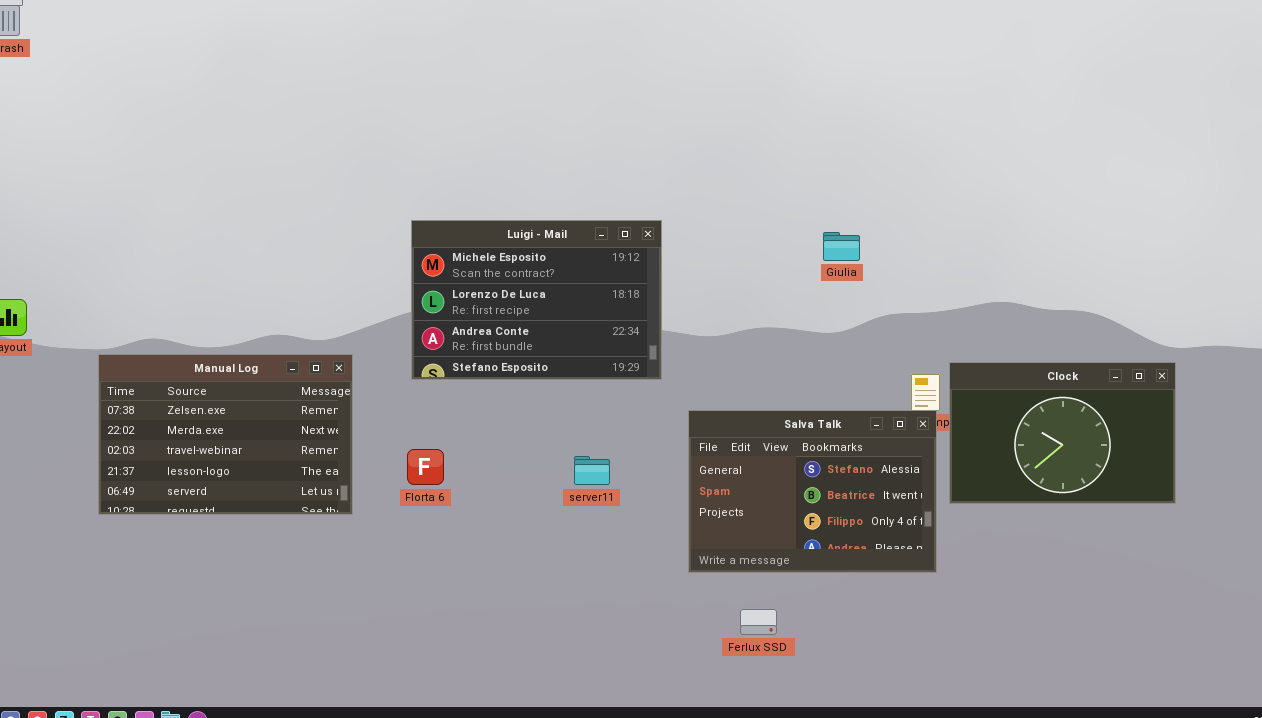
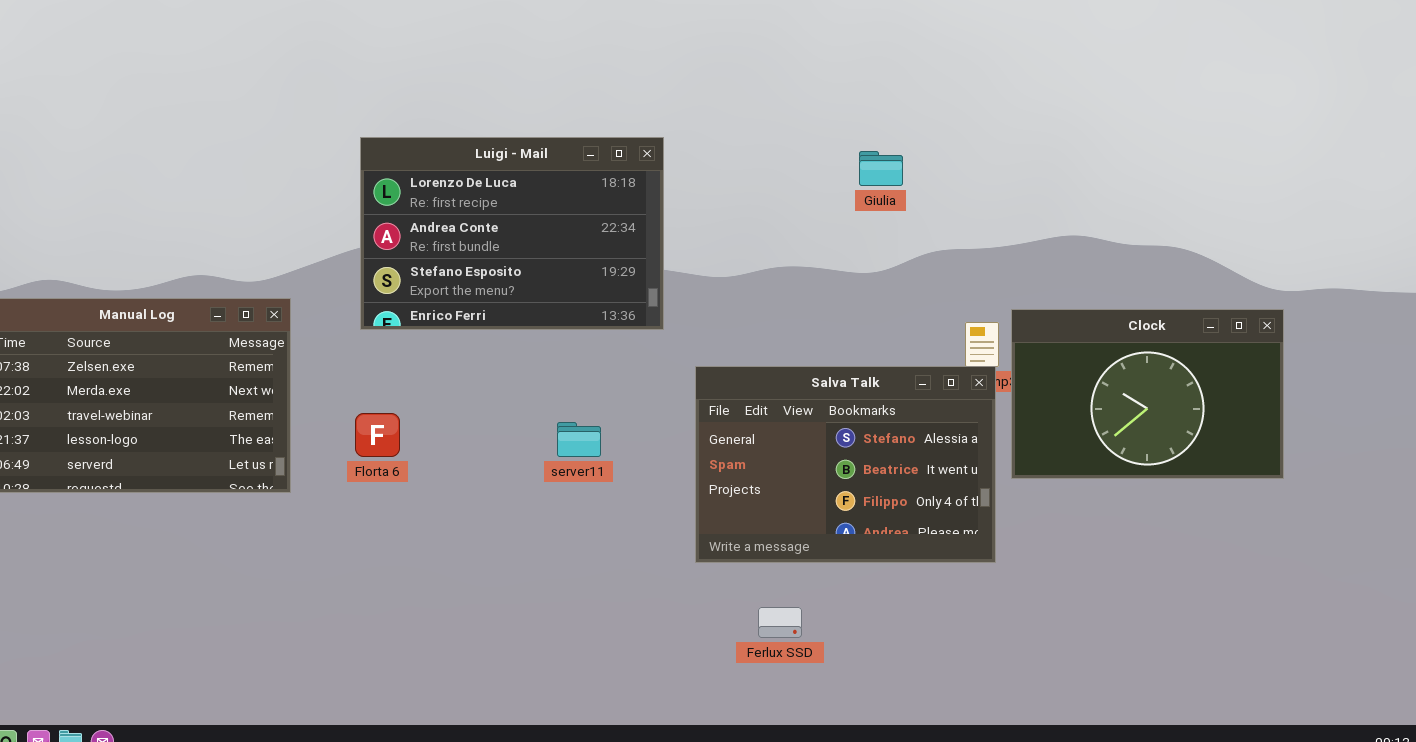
Luigi - Mail: [411,220,662,380] -> [360,137,664,330], scrolled down 1 row

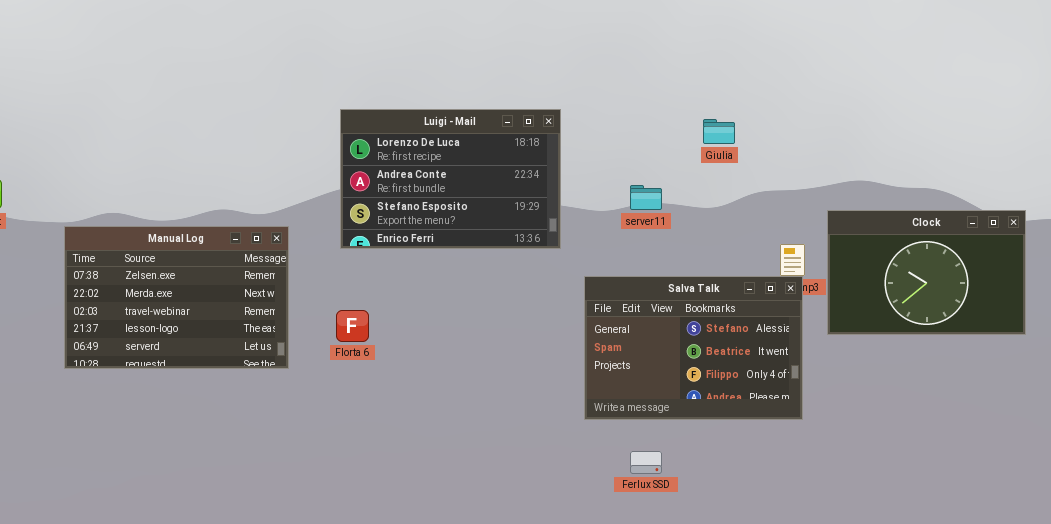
Clock: [1011,309,1284,479] -> [827,210,1026,335], moved
server11: [557,422,601,457] -> [630,185,662,210], moved

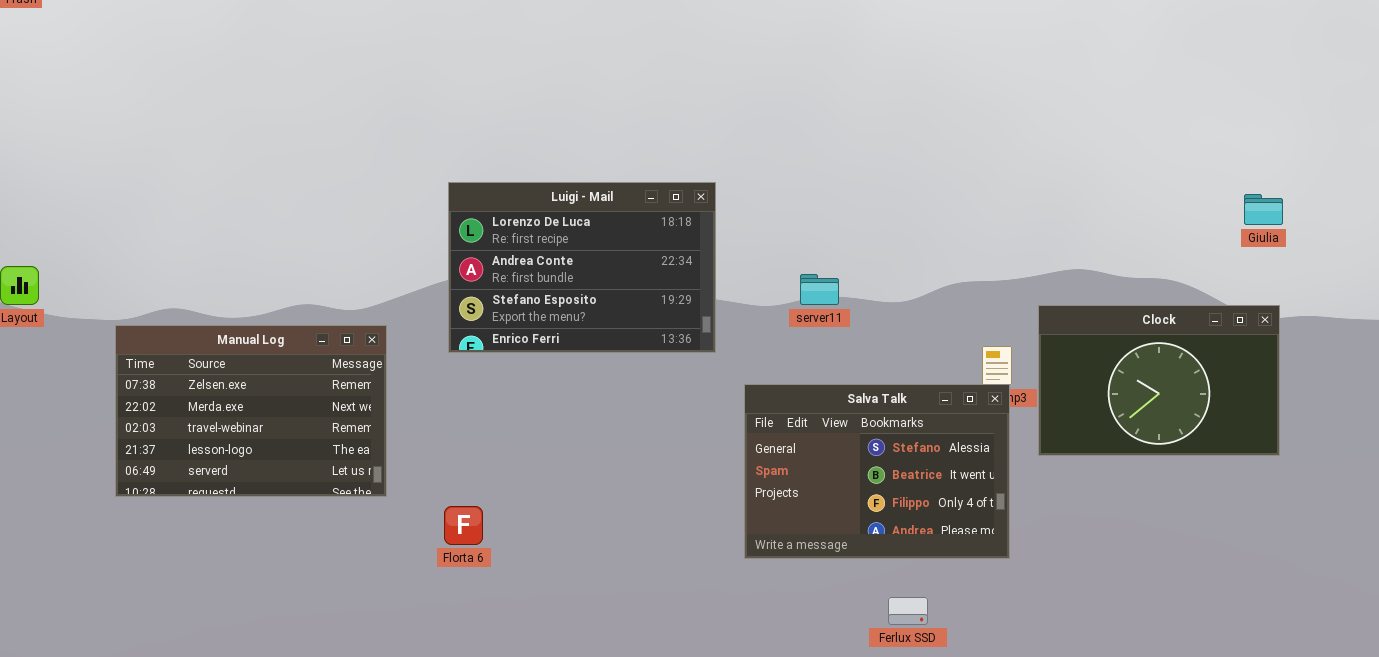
Giulia: [703,119,735,144] -> [1244,194,1283,225], moved
Florta 6: [336,310,369,342] -> [444,506,483,545], moved
Ferlux SSD: [630,451,662,474] -> [888,597,928,625], moved

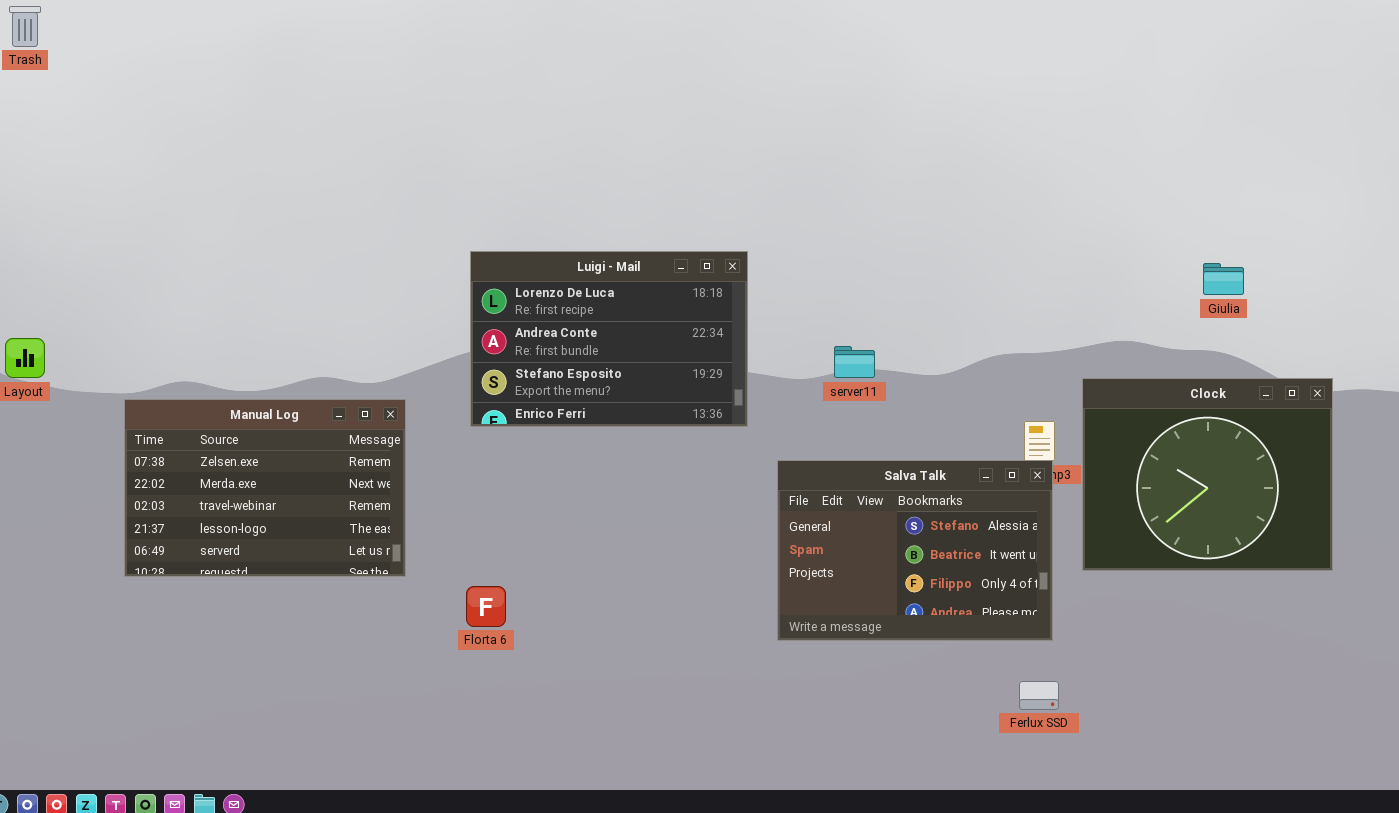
Giulia: [1244,194,1283,225] -> [1203,263,1244,295], moved
Clock: [1038,305,1280,456] -> [1082,378,1333,571], resized
Ferlux SSD: [888,597,928,625] -> [1019,681,1059,710], moved

